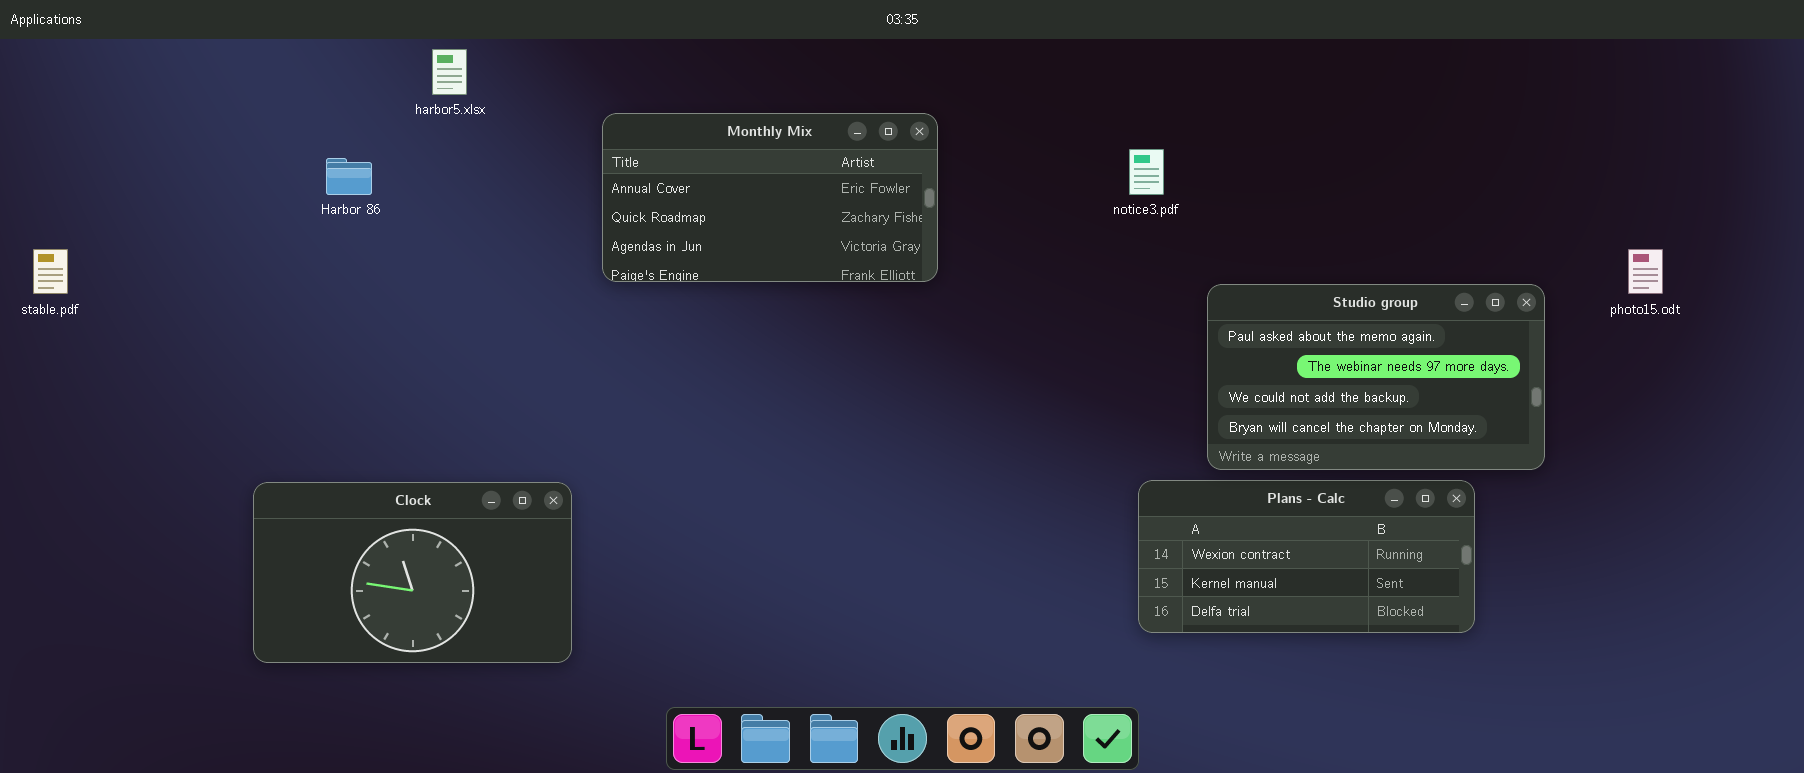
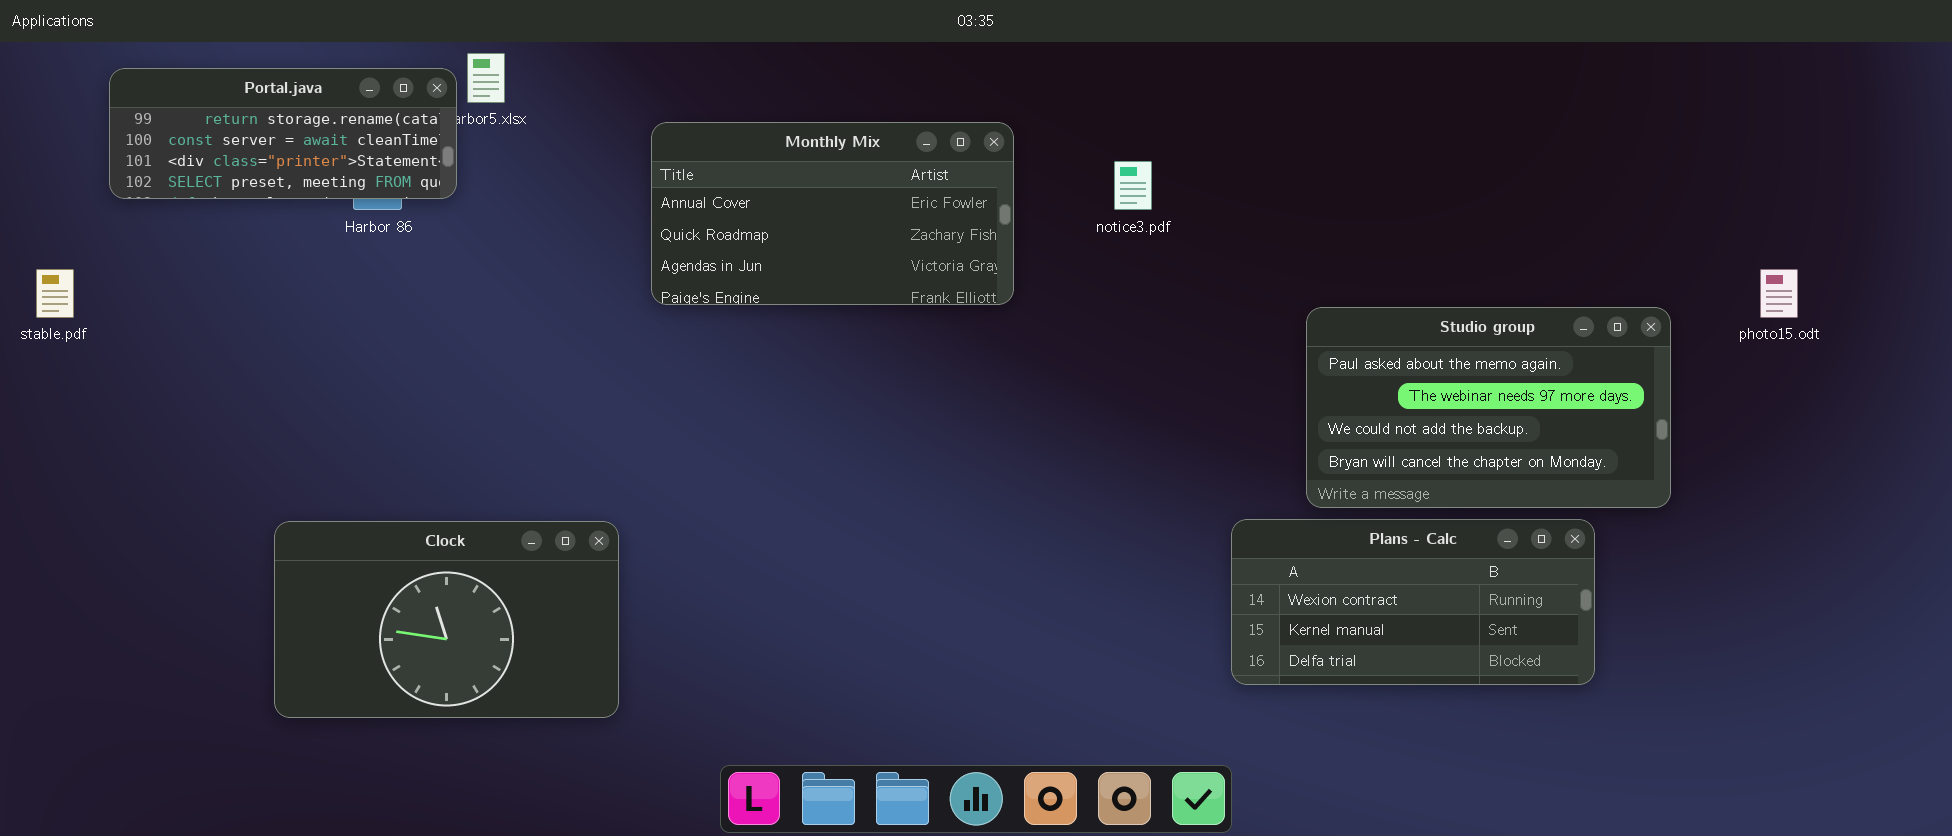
Portal.java: none -> [109,68,457,199], opened
notice3.pdf: [1129,149,1164,195] -> [1114,161,1152,210], moved

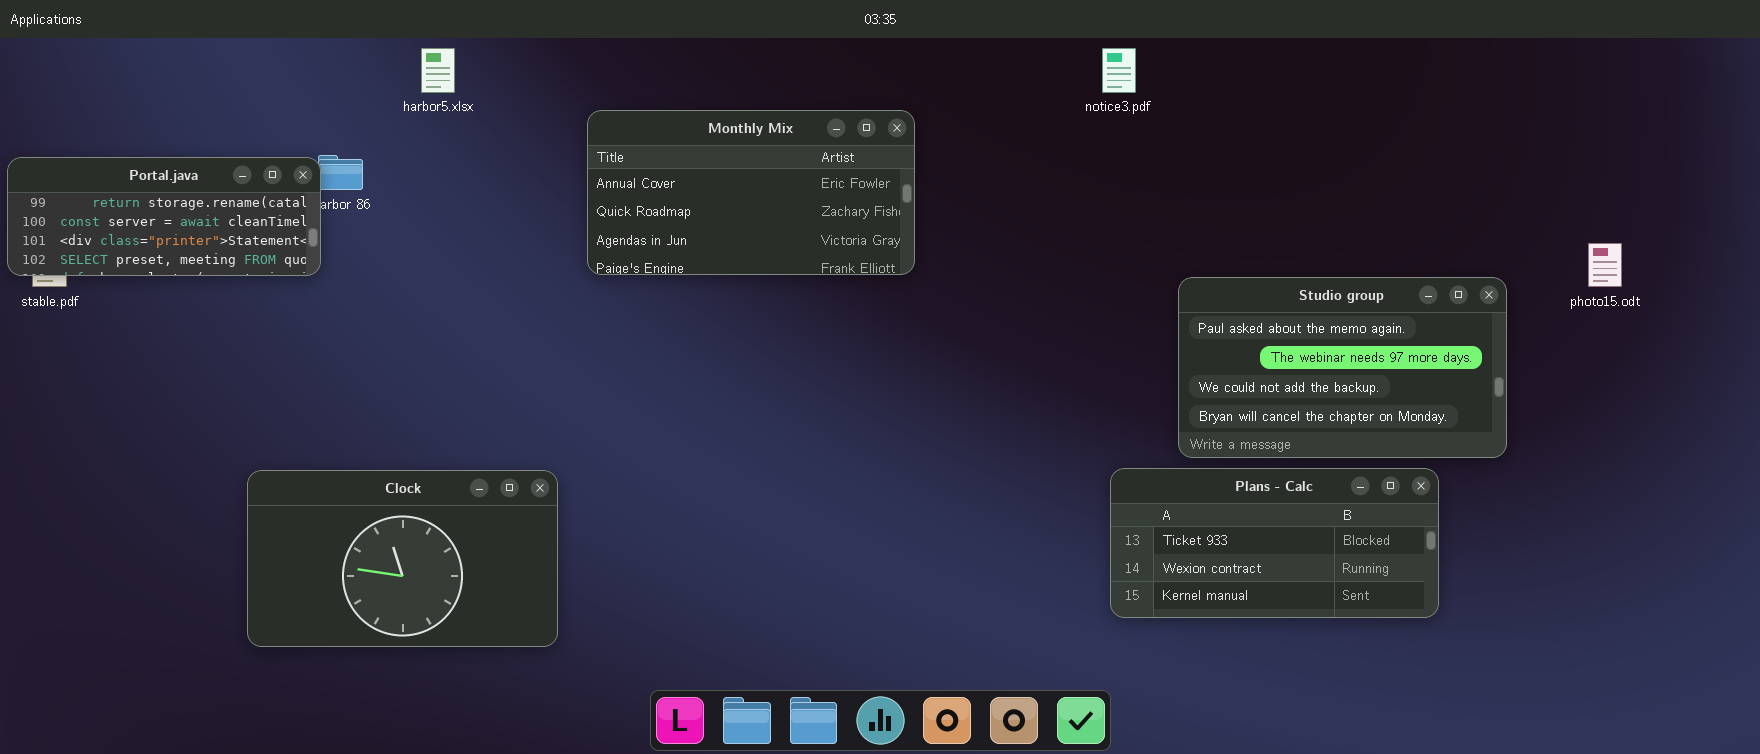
Portal.java: [109,68,457,199] -> [7,157,321,276], moved
notice3.pdf: [1114,161,1152,210] -> [1102,48,1136,93], moved
Plans - Calc: [1231,519,1595,685] -> [1110,468,1439,618], scrolled up 1 row

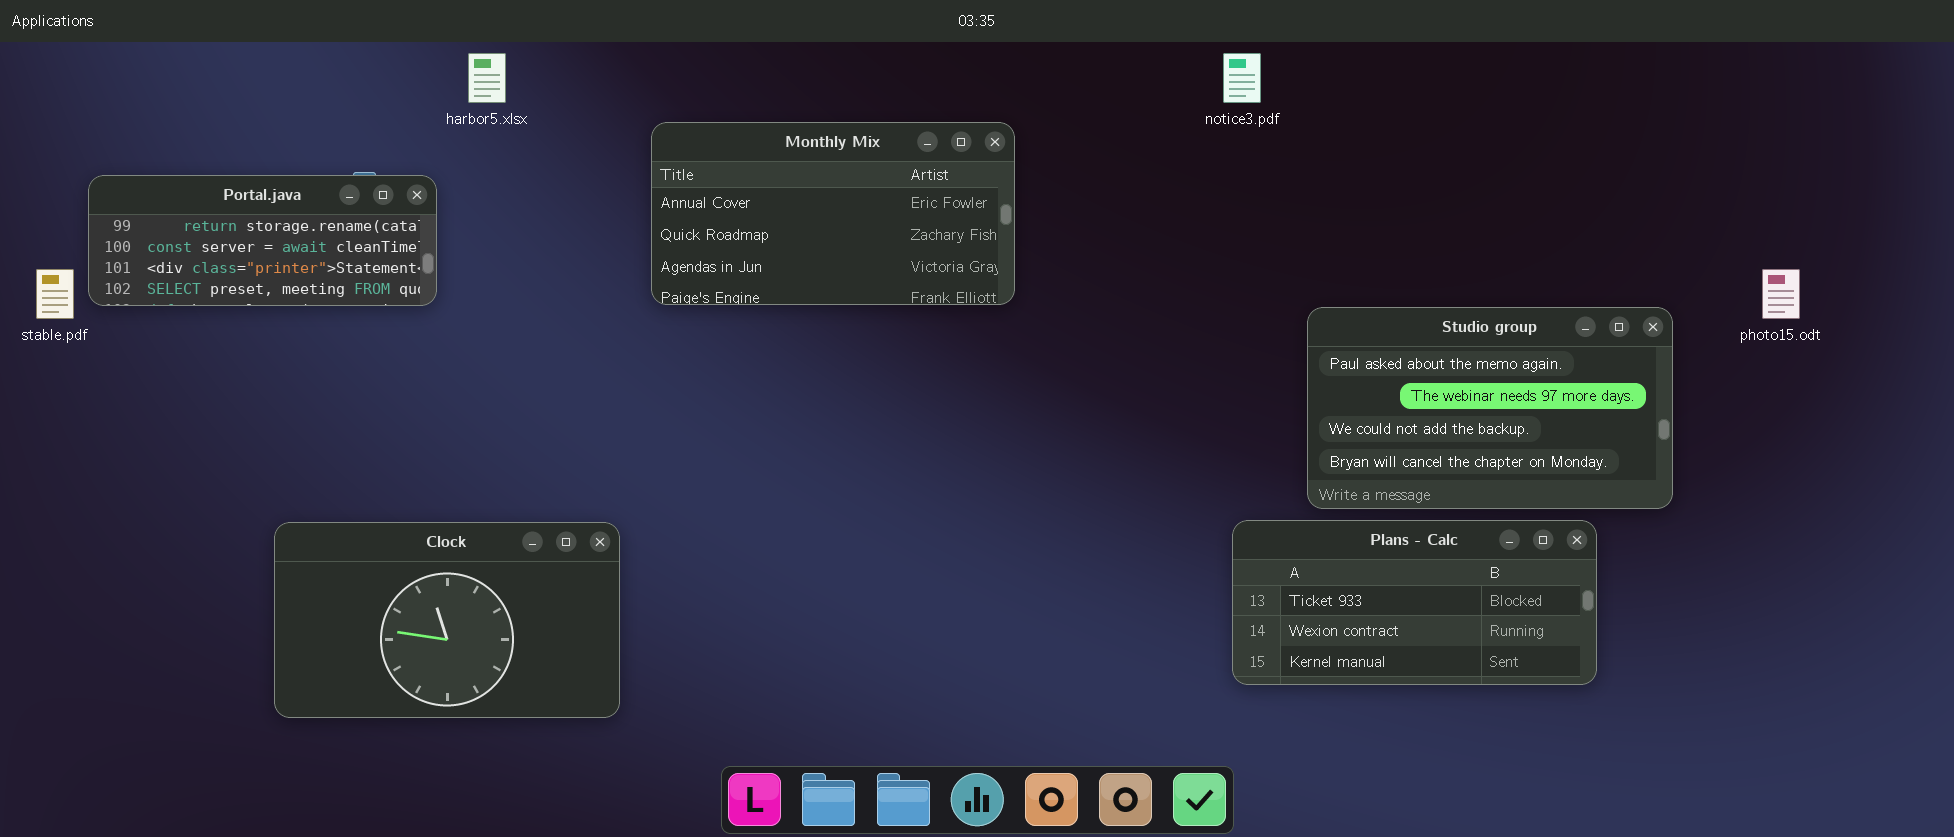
Portal.java: [7,157,321,276] -> [88,175,437,306], moved

